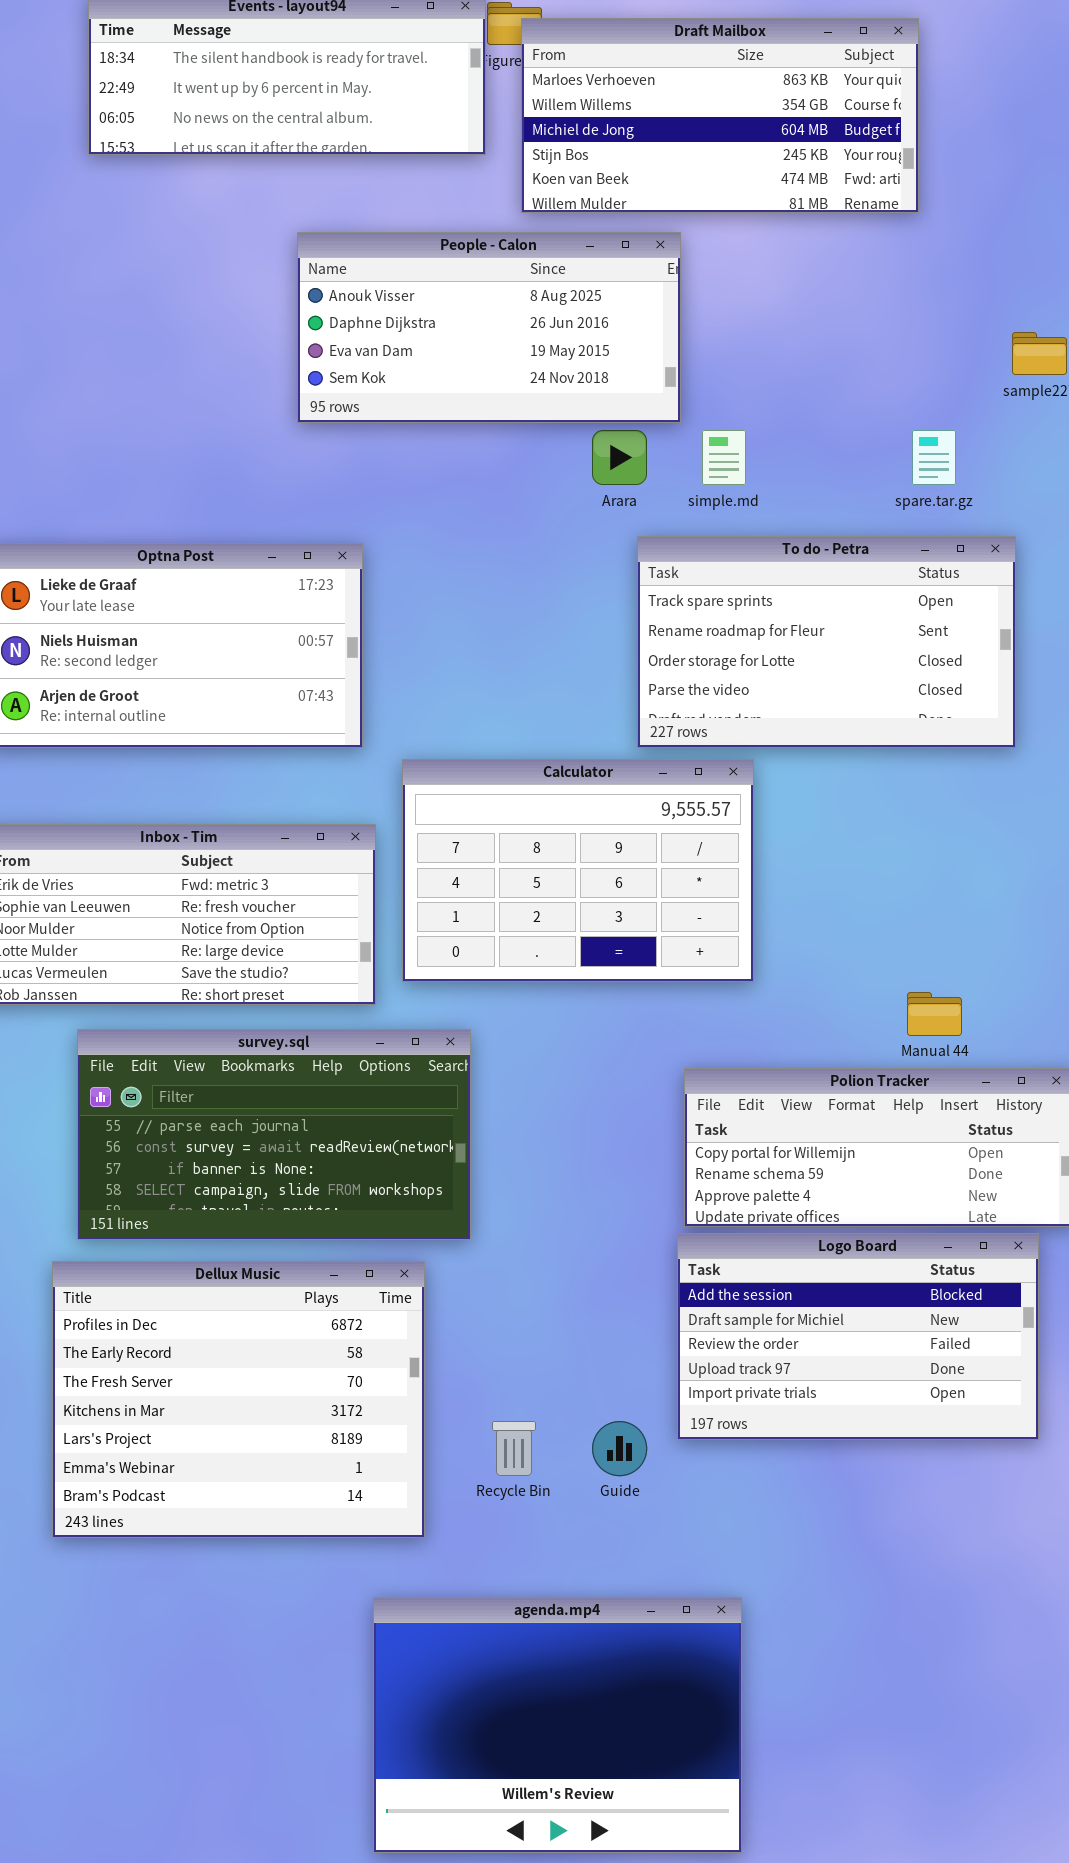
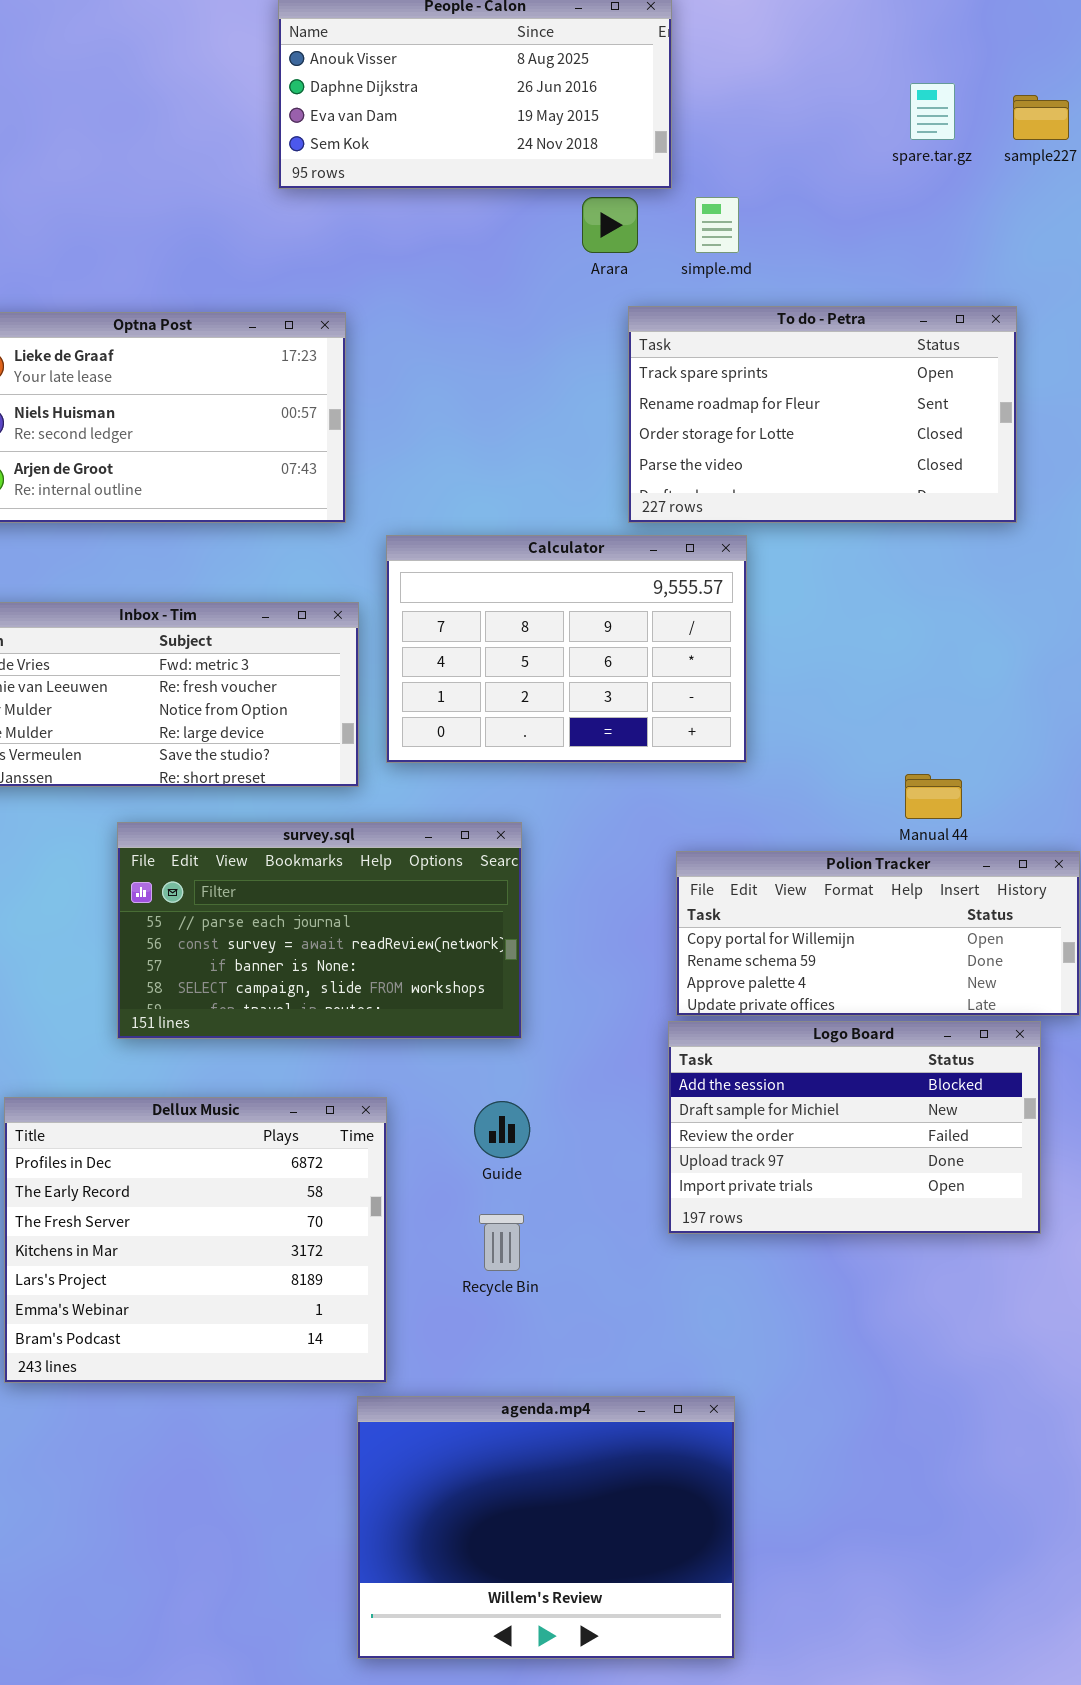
spare.tar.gz: [912,430,956,485] -> [910,83,955,140], moved
survey.sql: [77,1029,471,1240] -> [117,822,522,1039], moved
Dellux Music: [52,1261,425,1538] -> [4,1097,387,1383], moved
Guide: [592,1421,647,1476] -> [474,1101,530,1158], moved

